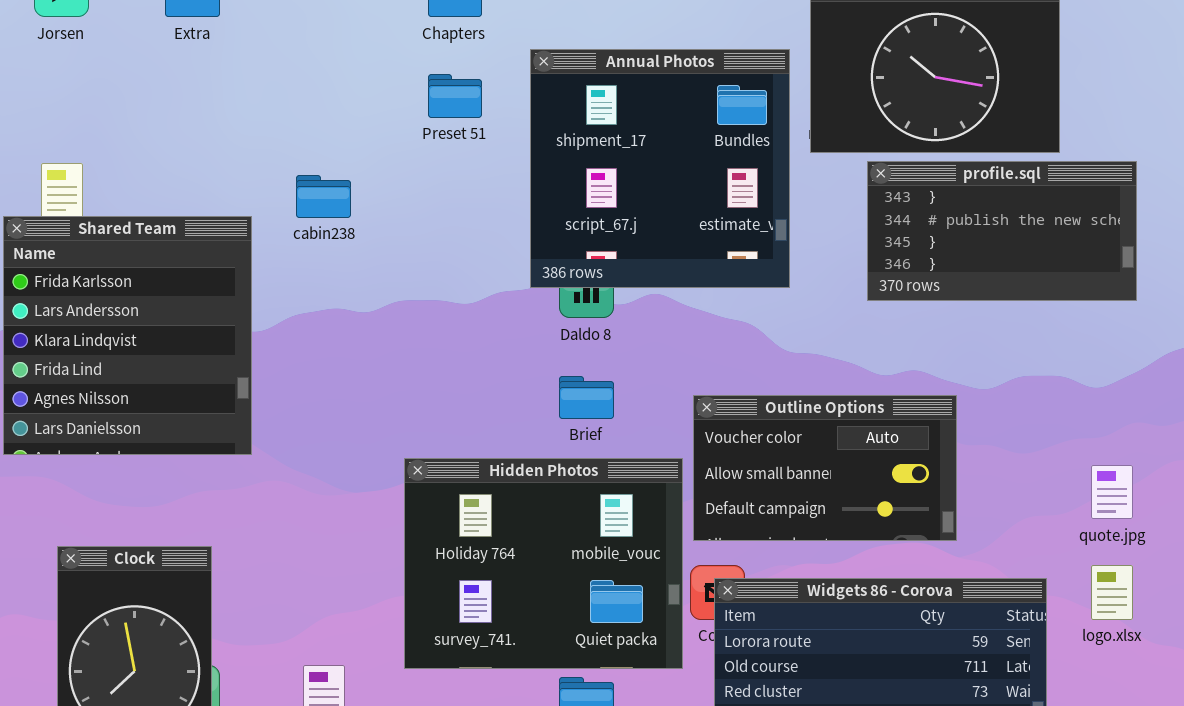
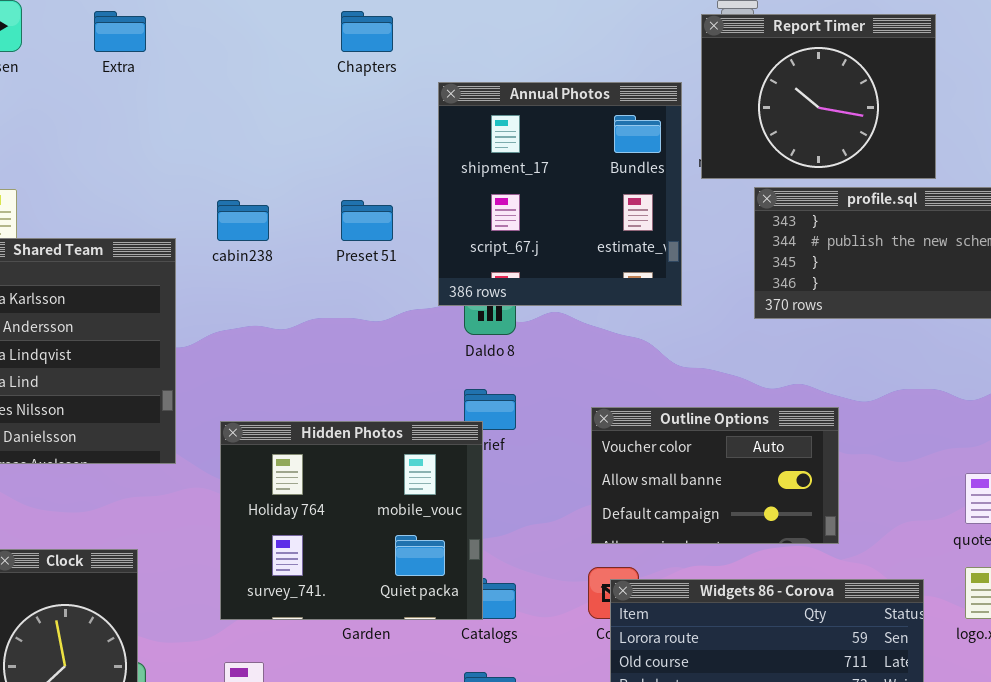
Preset 51: [428,74,482,118] -> [341,200,393,241], moved
Hidden Photos: [404,458,683,669] -> [220,421,483,620], moved

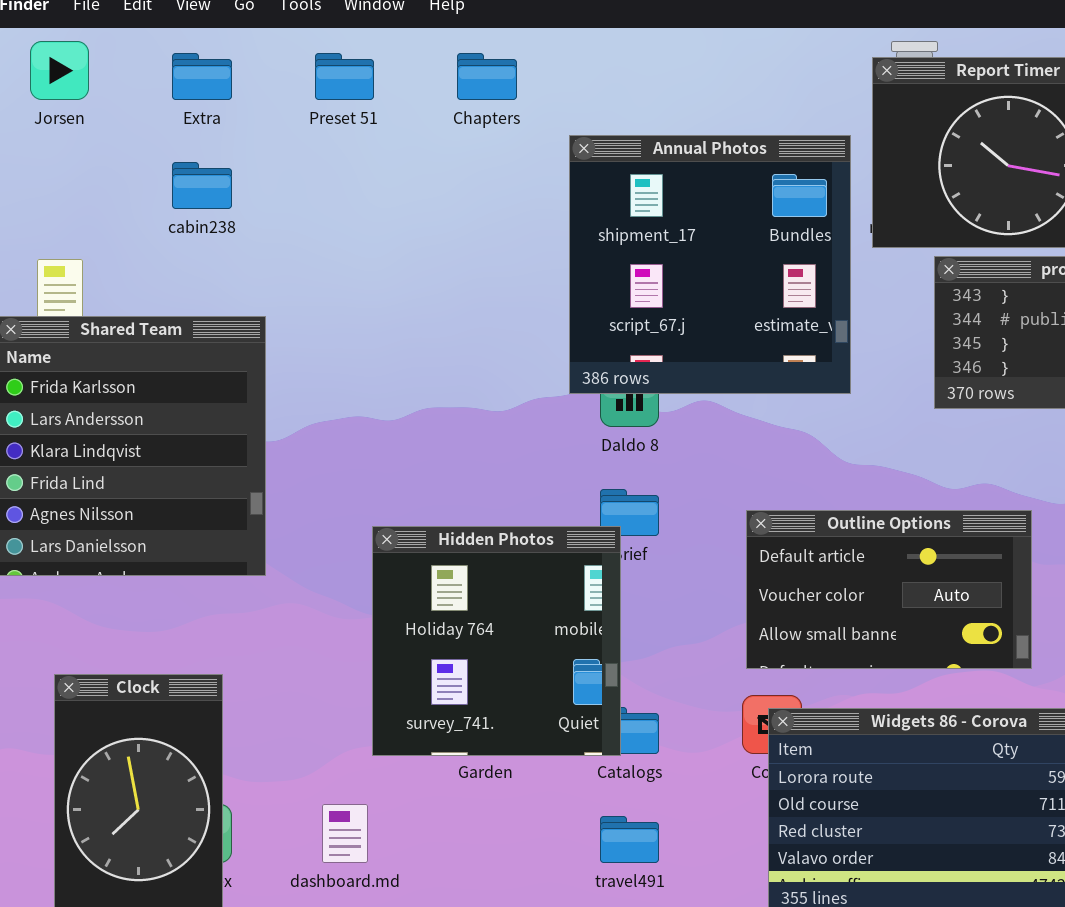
cabin238: [217,200,269,241] -> [172,162,232,209], moved
Preset 51: [341,200,393,241] -> [315,53,374,100], moved
Outline Options: [591,407,839,544] -> [746,510,1032,669], scrolled up 1 row
Hidden Photos: [220,421,483,620] -> [372,526,621,756], resized

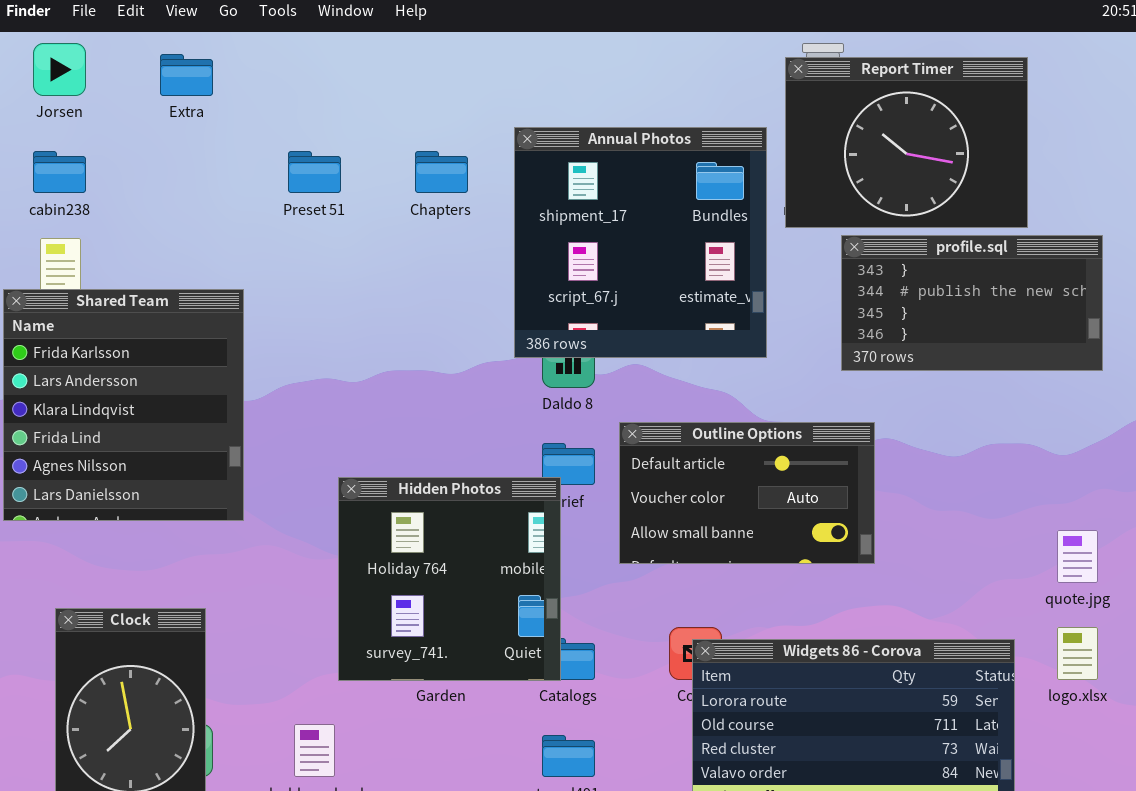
Preset 51: [315,53,374,100] -> [288,151,341,193], moved
Chapters: [457,53,517,100] -> [415,151,468,193], moved
cabin238: [172,162,232,209] -> [33,151,86,193], moved
Outline Options: [746,510,1032,669] -> [619,422,875,564], moved

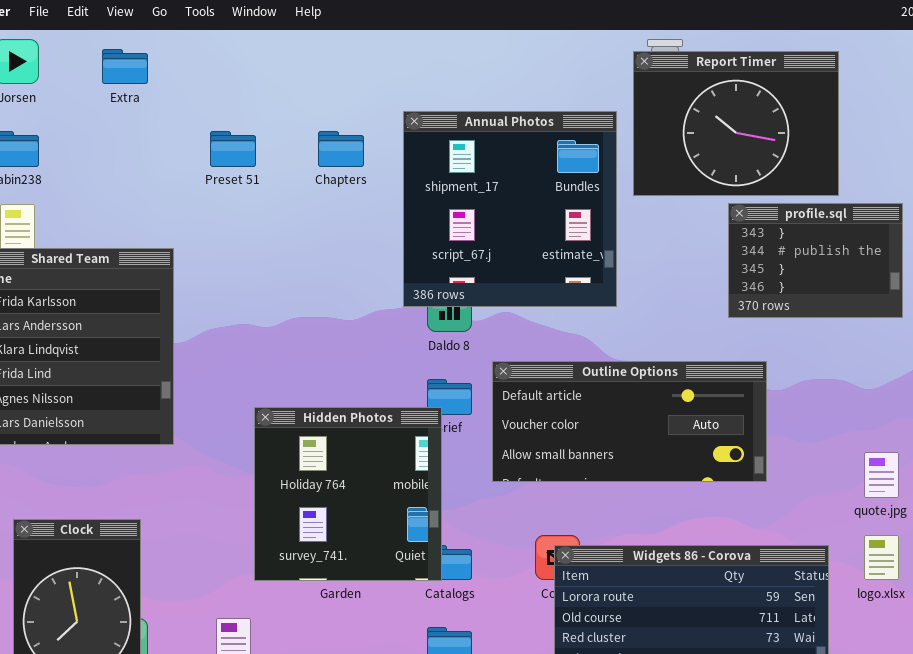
profile.sql: [841,235,1103,371] -> [728,203,903,318], resized
Outline Options: [619,422,875,564] -> [492,361,767,482], resized

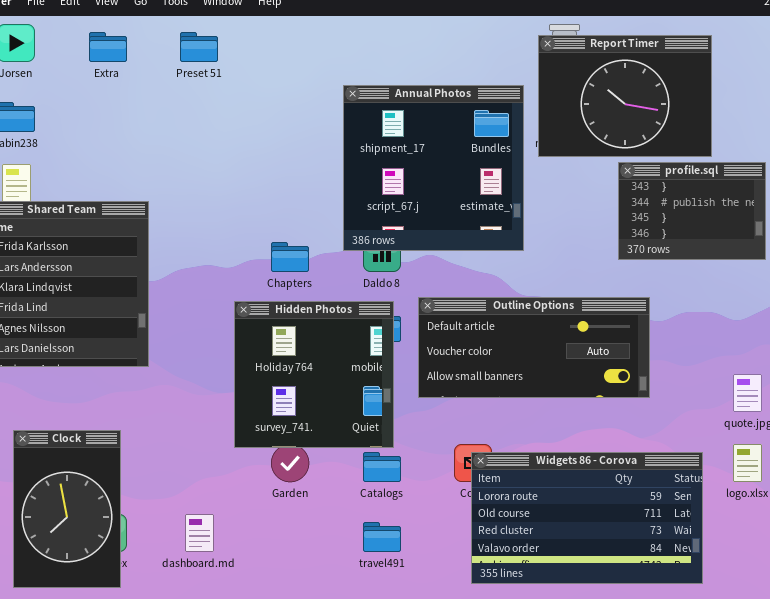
Preset 51: [210,131,256,167] -> [180,32,218,62], moved
Chapters: [318,131,364,167] -> [271,242,309,272], moved
Hidden Photos: [254,407,442,581] -> [234,301,394,448], moved

